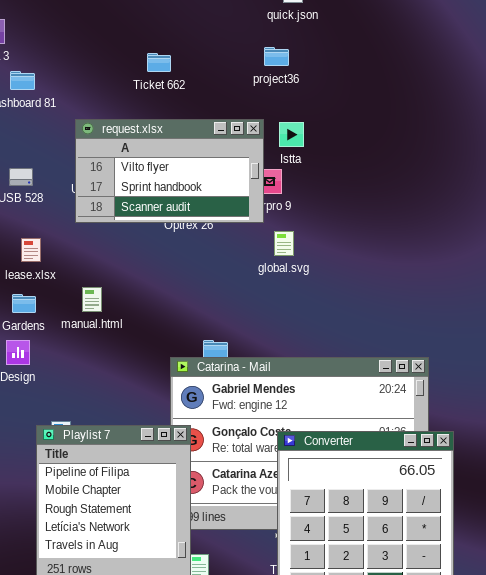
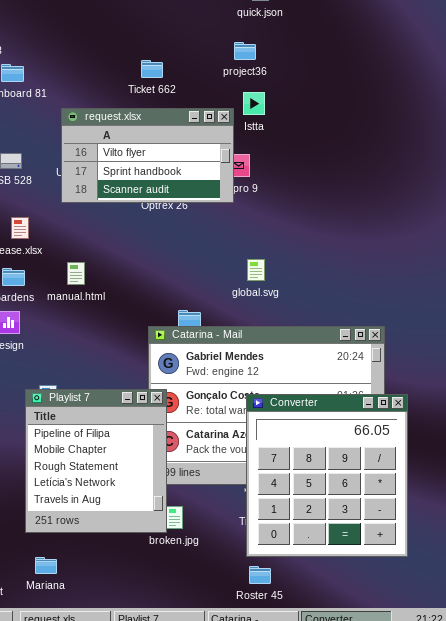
Ticket 662: [147,53,171,72] -> [141,60,163,78], moved
Istta: [279,122,304,147] -> [243,92,265,115], moved
global.svg: [274,231,294,256] -> [247,259,265,281], moved

